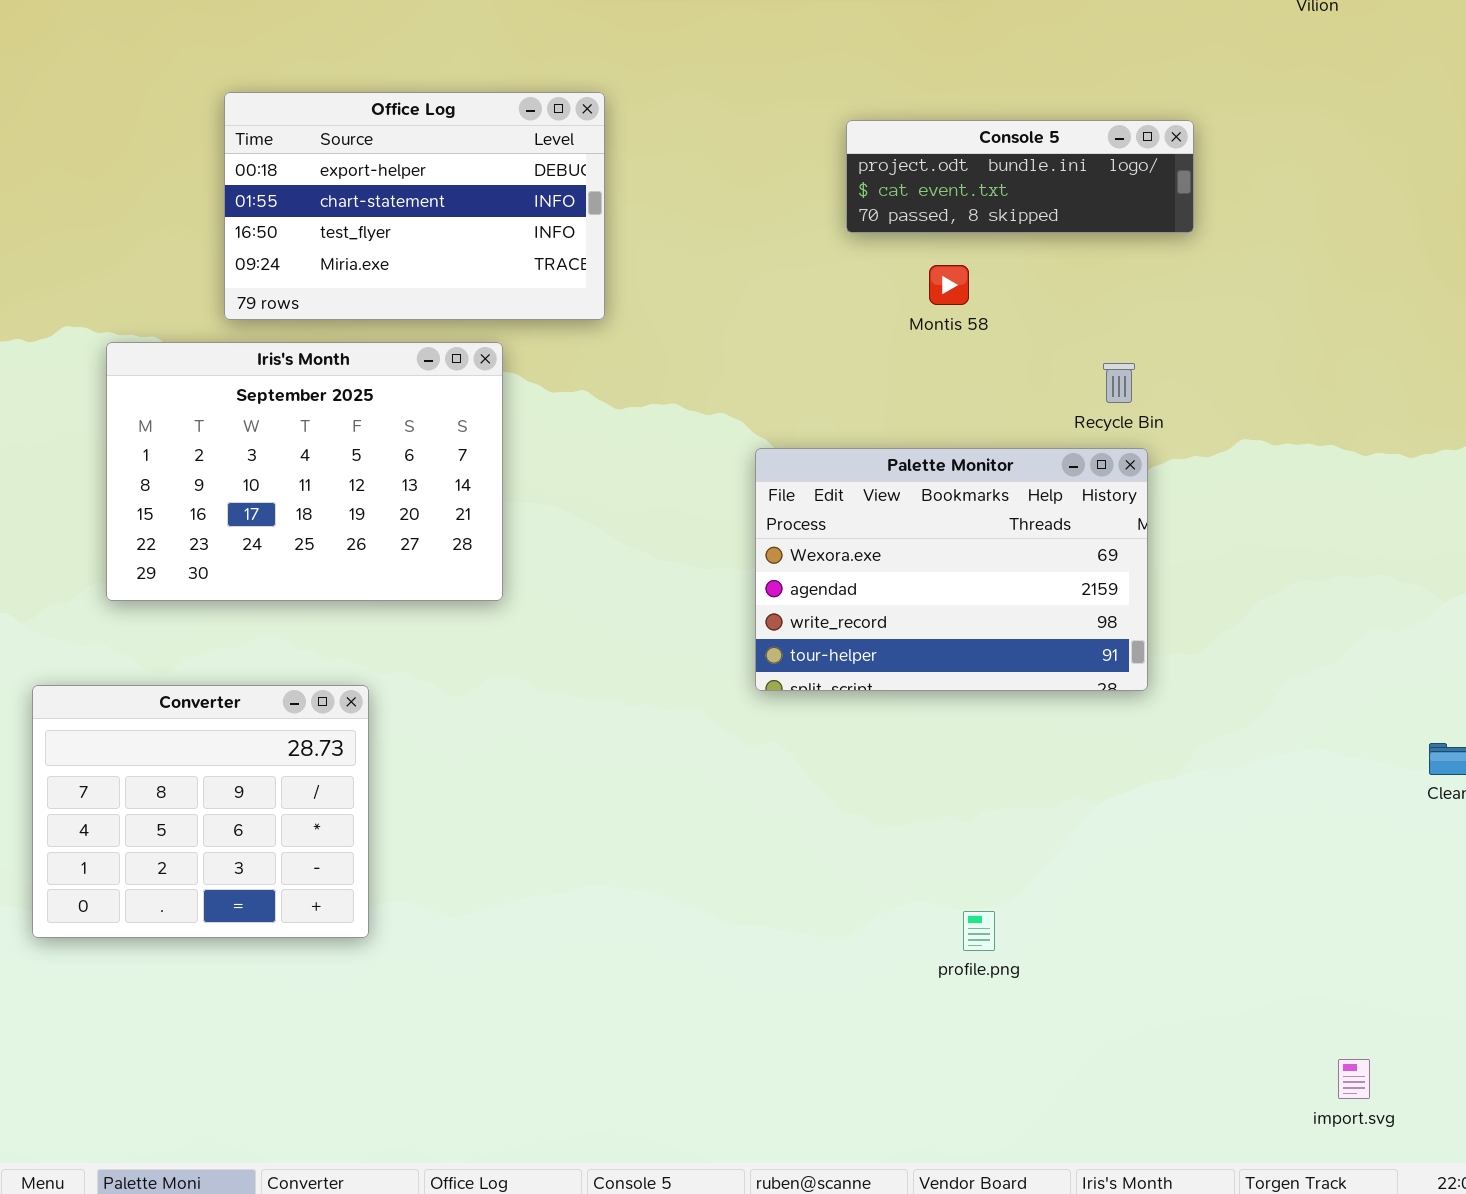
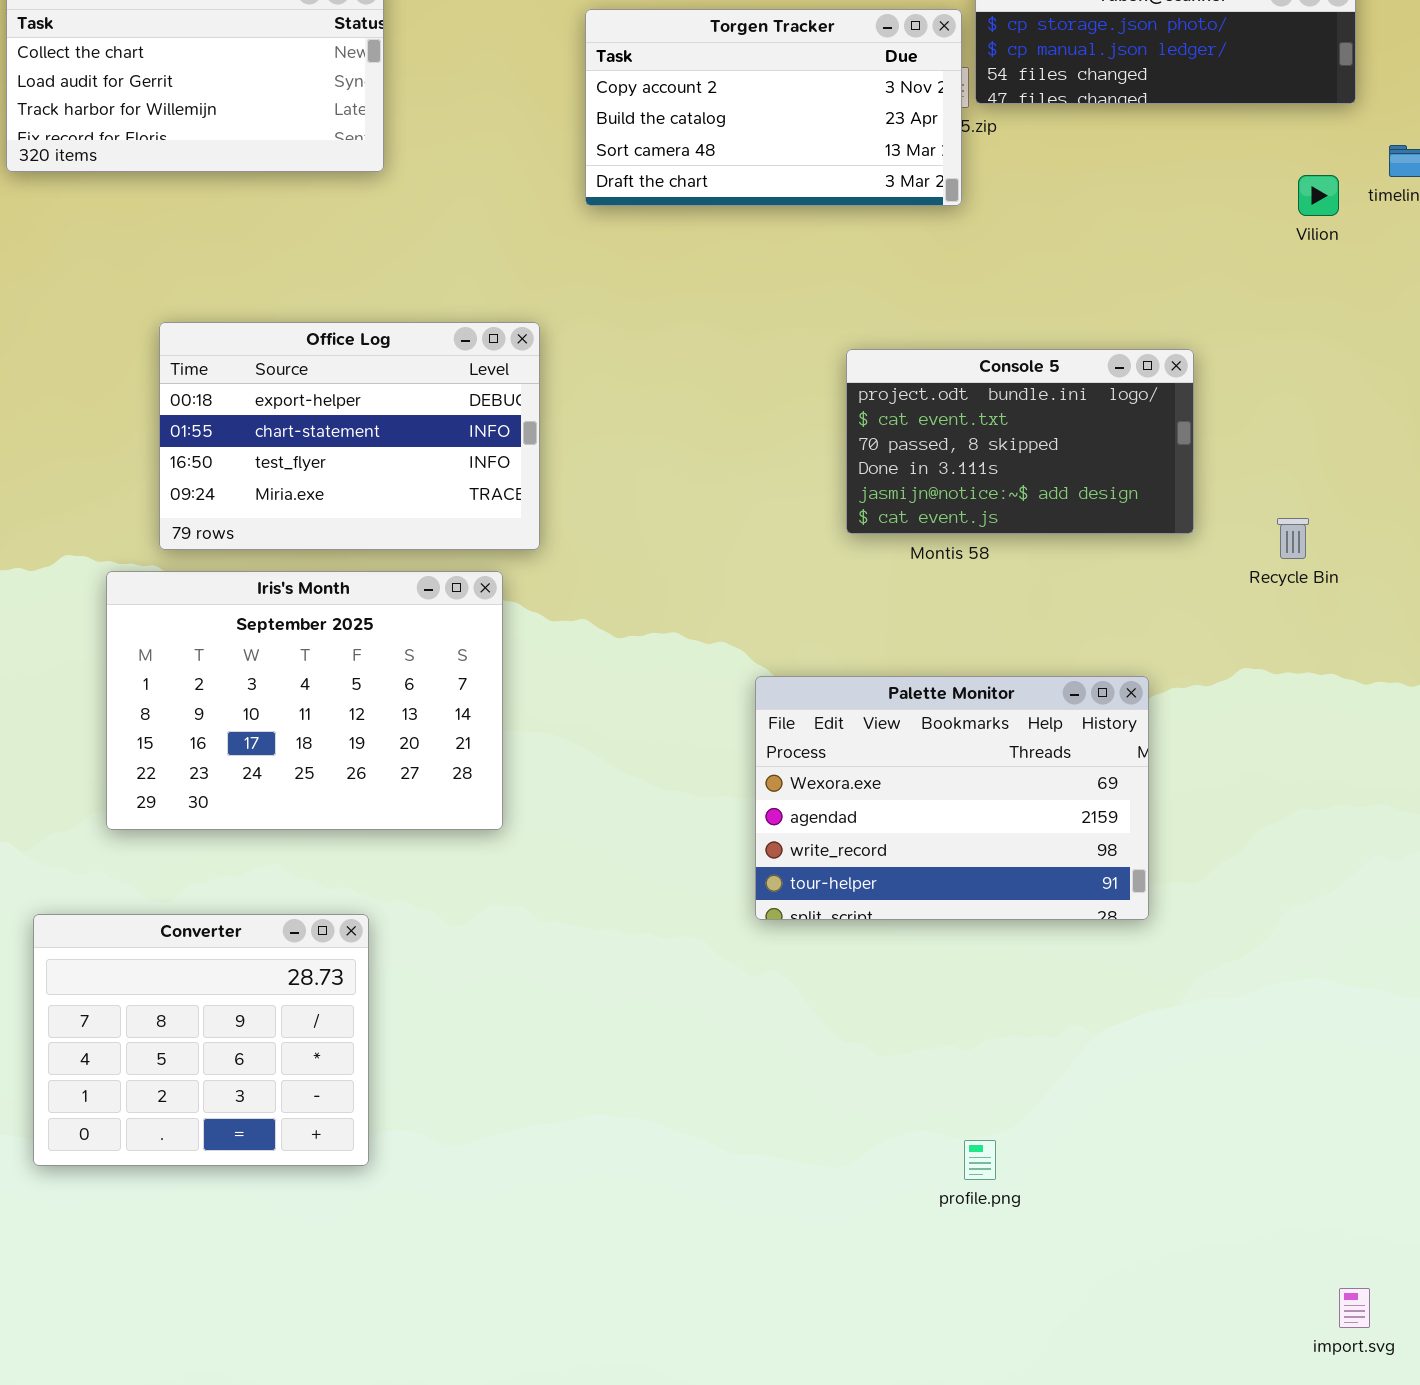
Office Log: [224,92,605,320] -> [159,322,540,550], moved
Console 5: [846,120,1194,233] -> [846,349,1194,534], resized
Recycle Bin: [1103,363,1135,403] -> [1277,518,1309,559], moved

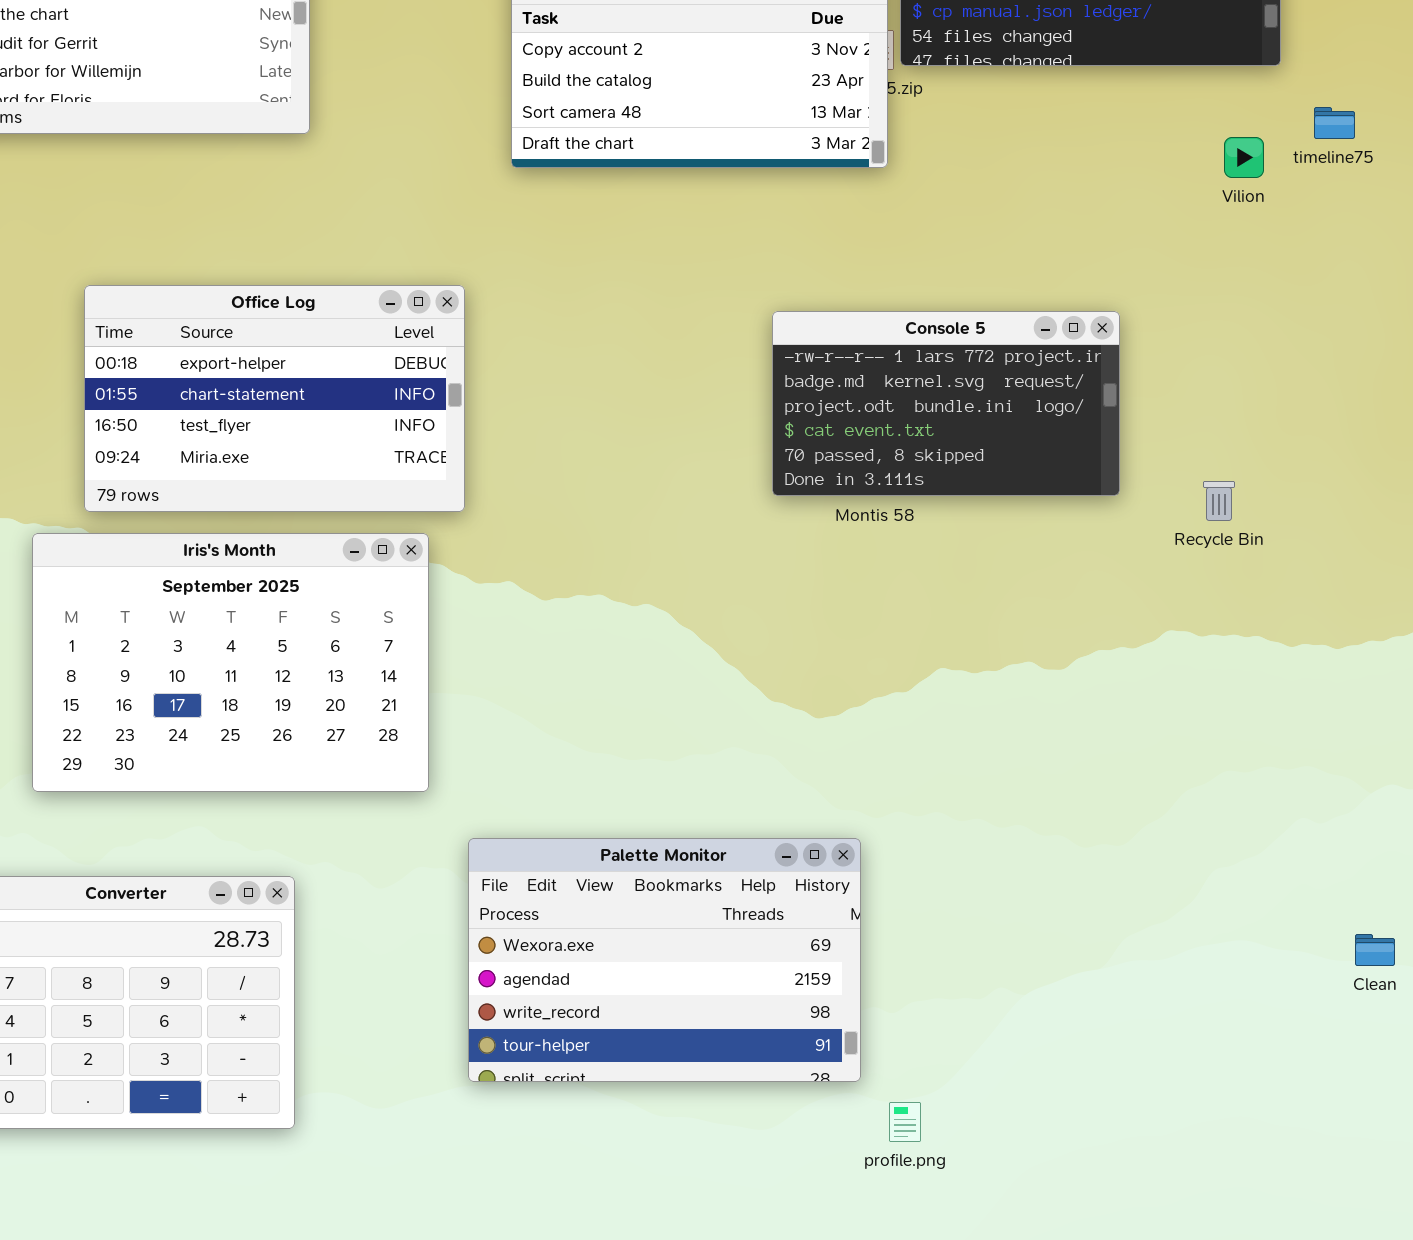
Console 5: [846,349,1194,534] -> [772,311,1120,496], scrolled up 2 rows
Palette Monitor: [755,676,1149,920] -> [468,838,861,1082], moved

